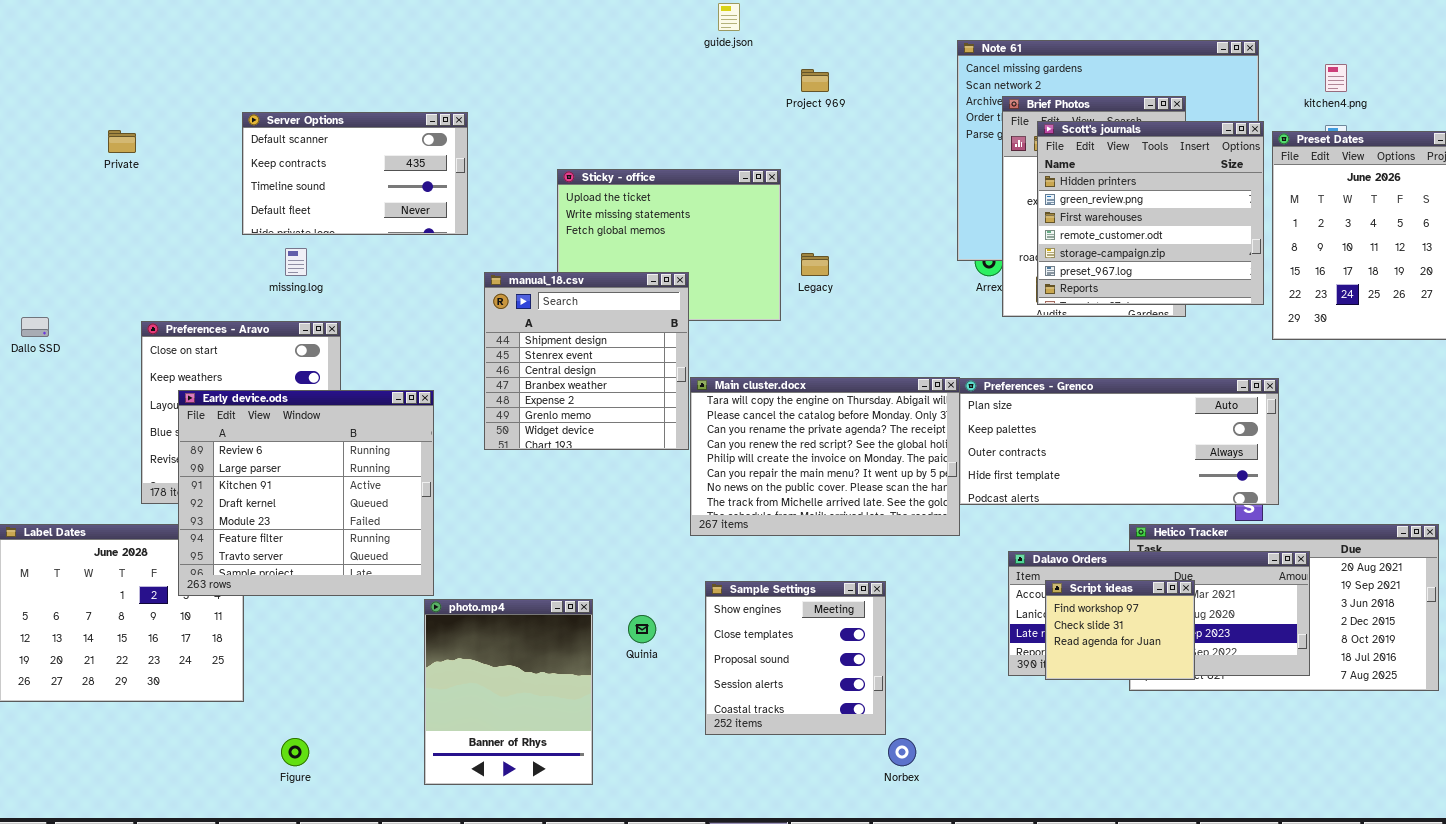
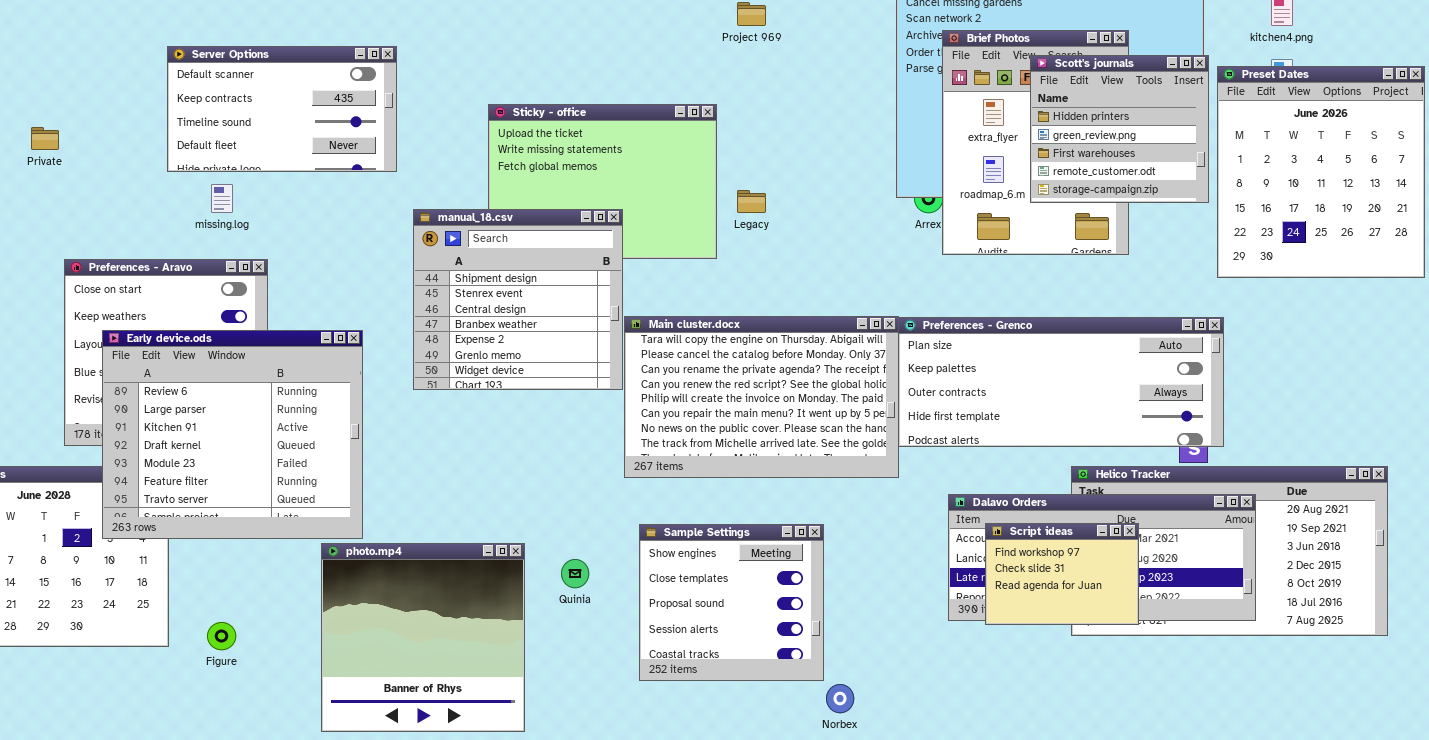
Scott's journals: [1037,121,1264,305] -> [1030,55,1209,203], resized
Private: [108,130,136,153] -> [31,127,59,150], moved
photo.mp4: [424,599,593,785] -> [321,543,525,732], resized
Figure: [281,738,309,766] -> [207,622,236,650], moved

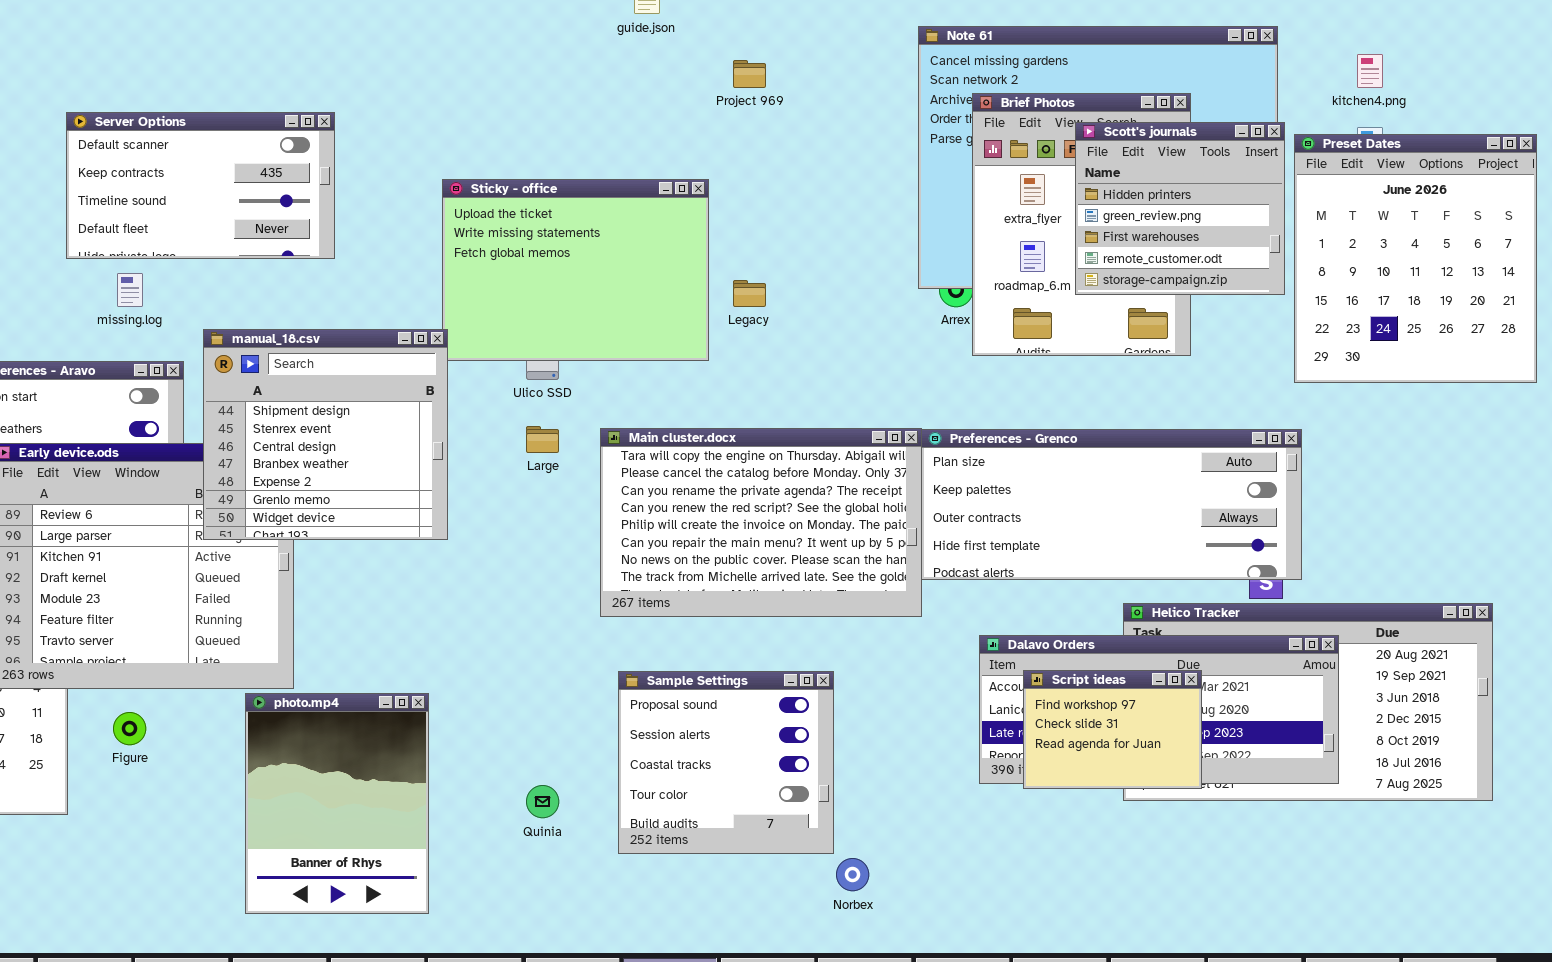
manual_18.csv: [413,209,623,390] -> [203,329,448,540], moved
Sample Settings: [639,524,824,681] -> [618,671,834,854], scrolled down 2 rows
photo.mp4: [321,543,525,732] -> [245,693,429,914], resized
Quinia: [561,559,589,588] -> [526,785,559,818], moved
Figure: [207,622,236,650] -> [113,712,146,745], moved

